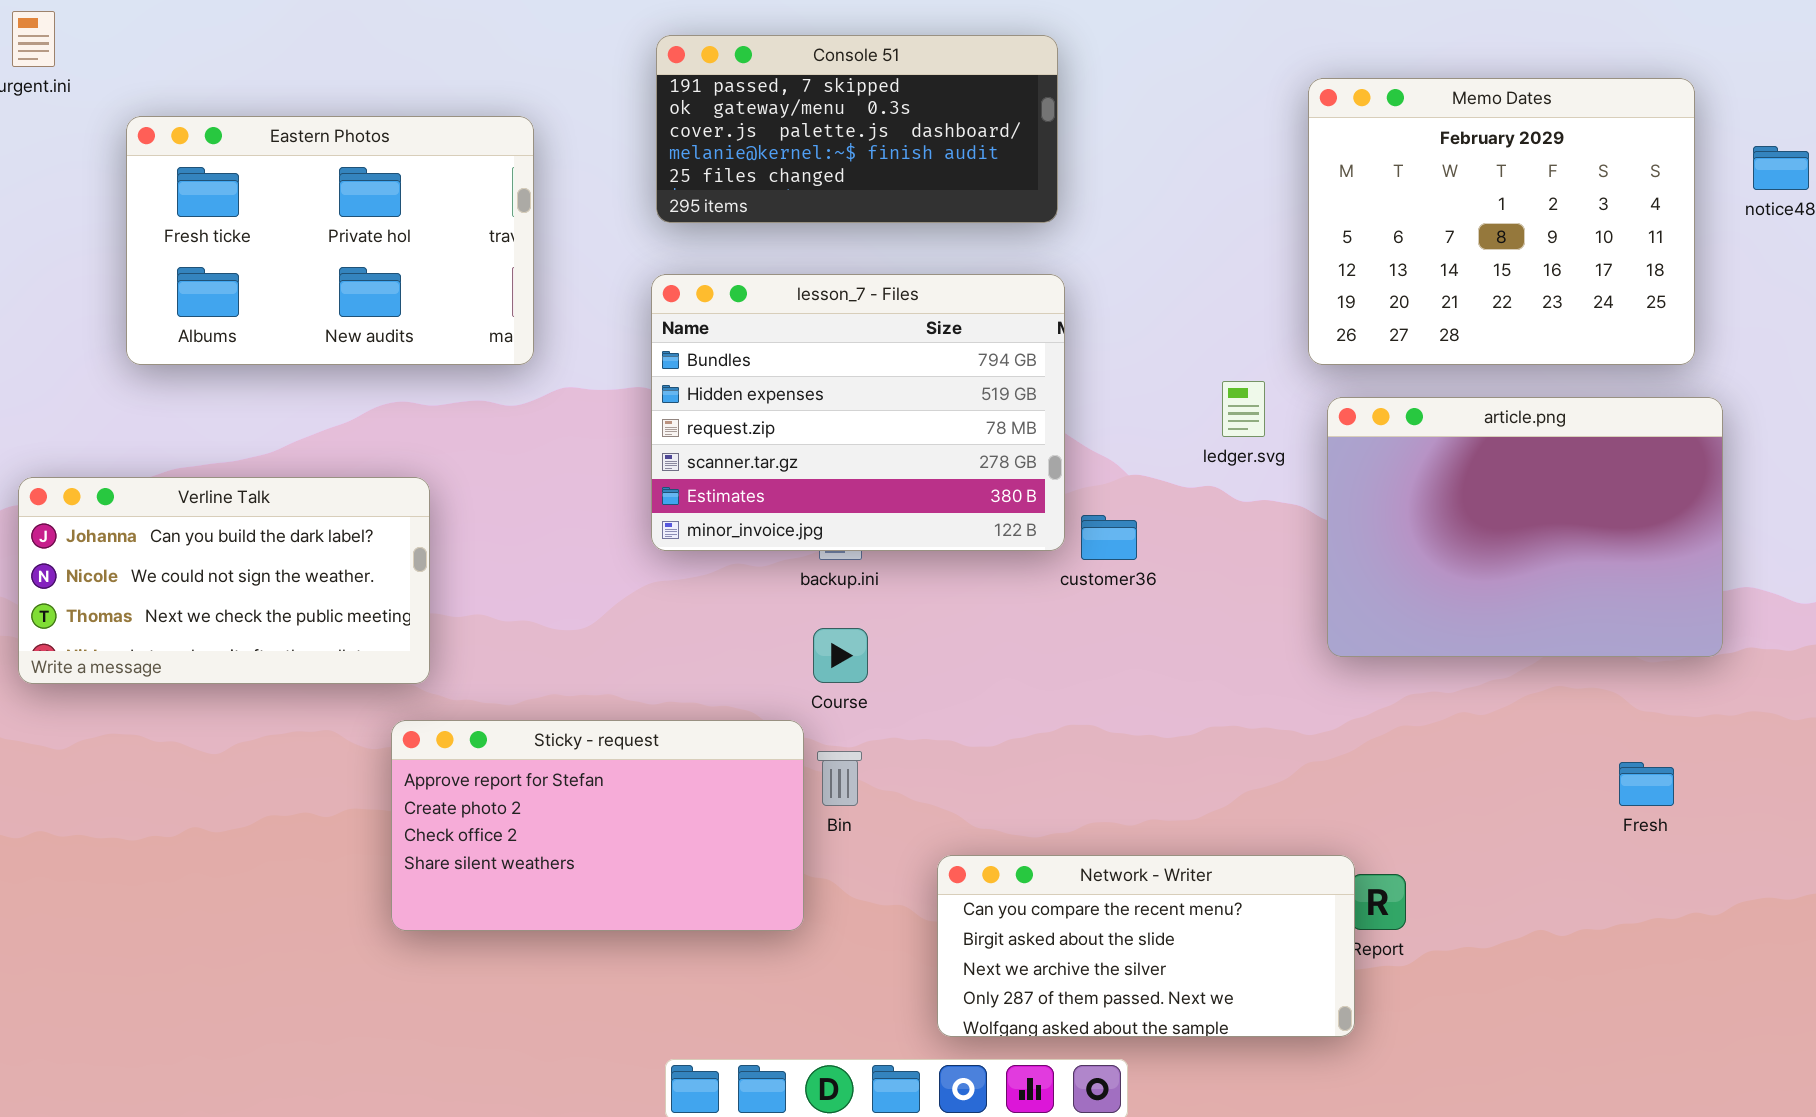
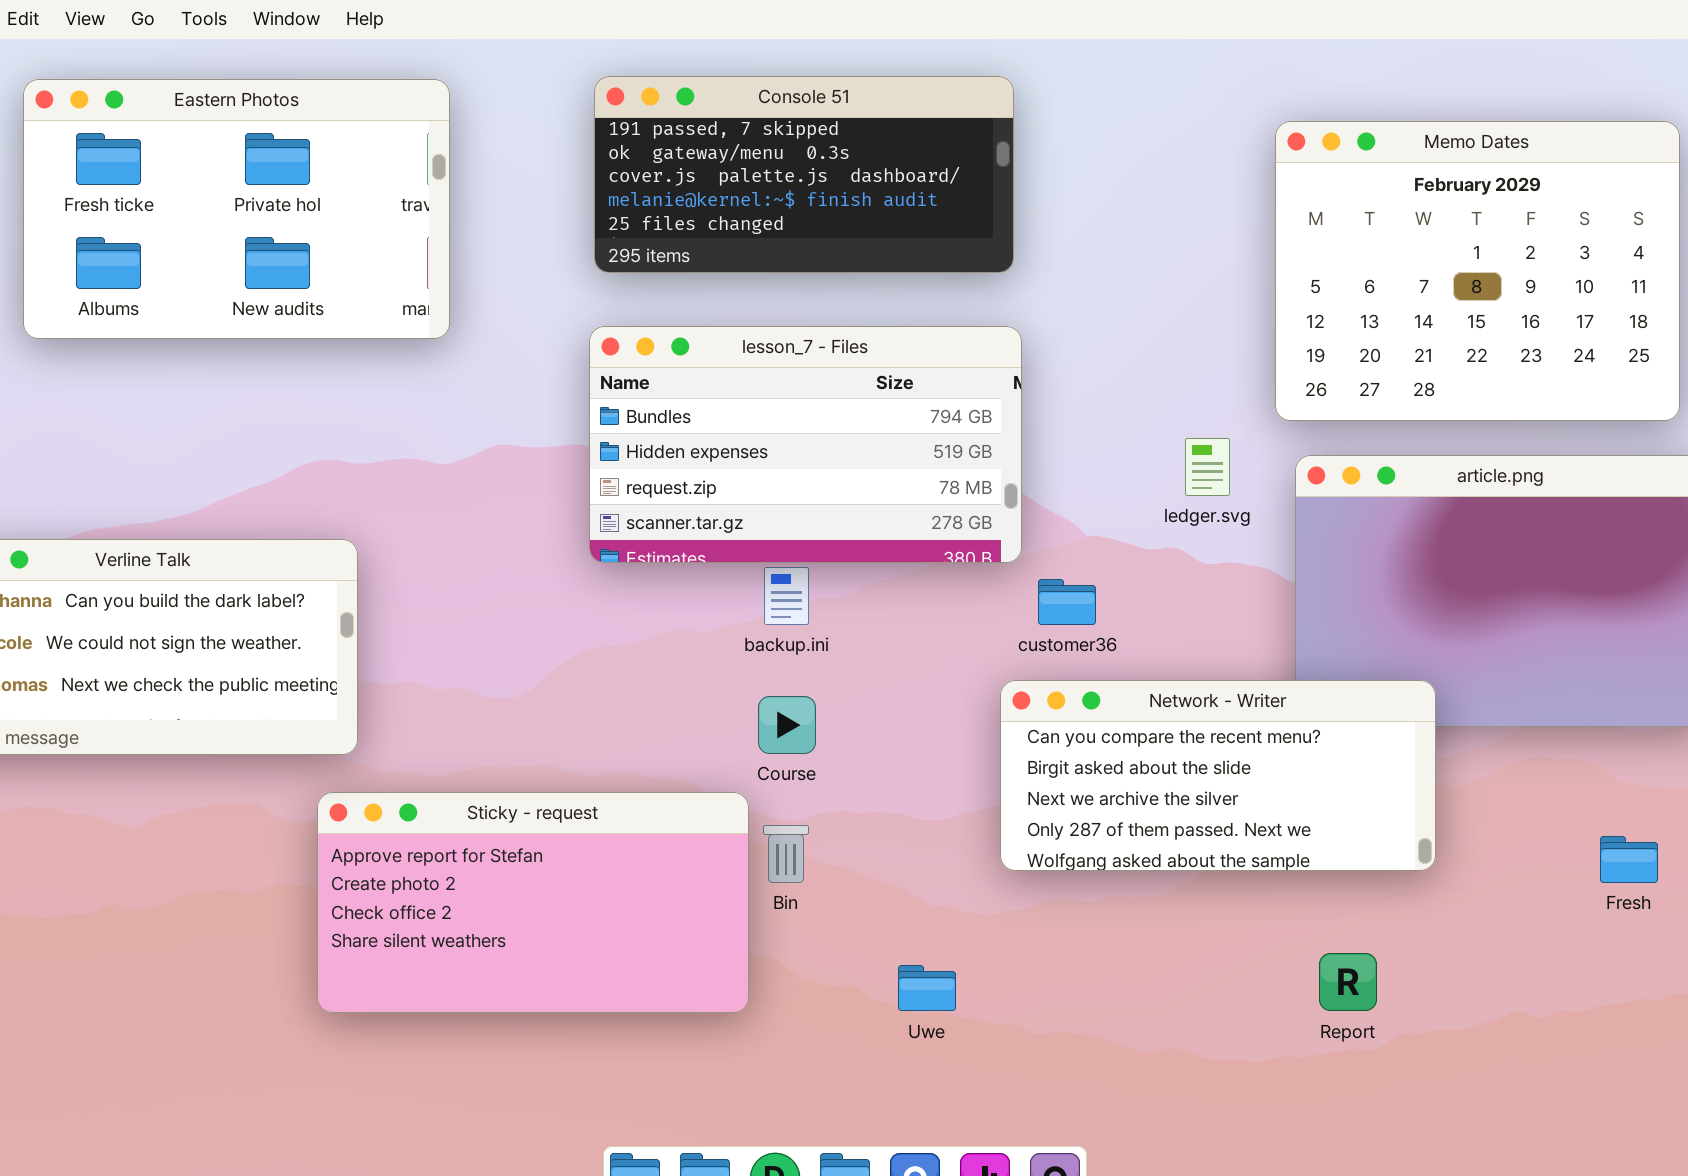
Eastern Photos: [126,116,534,365] -> [23,79,450,339], moved
lesson_7 - Files: [651,274,1065,551] -> [589,326,1022,563], resized
Network - Writer: [937,855,1355,1037] -> [1000,680,1436,871], moved

